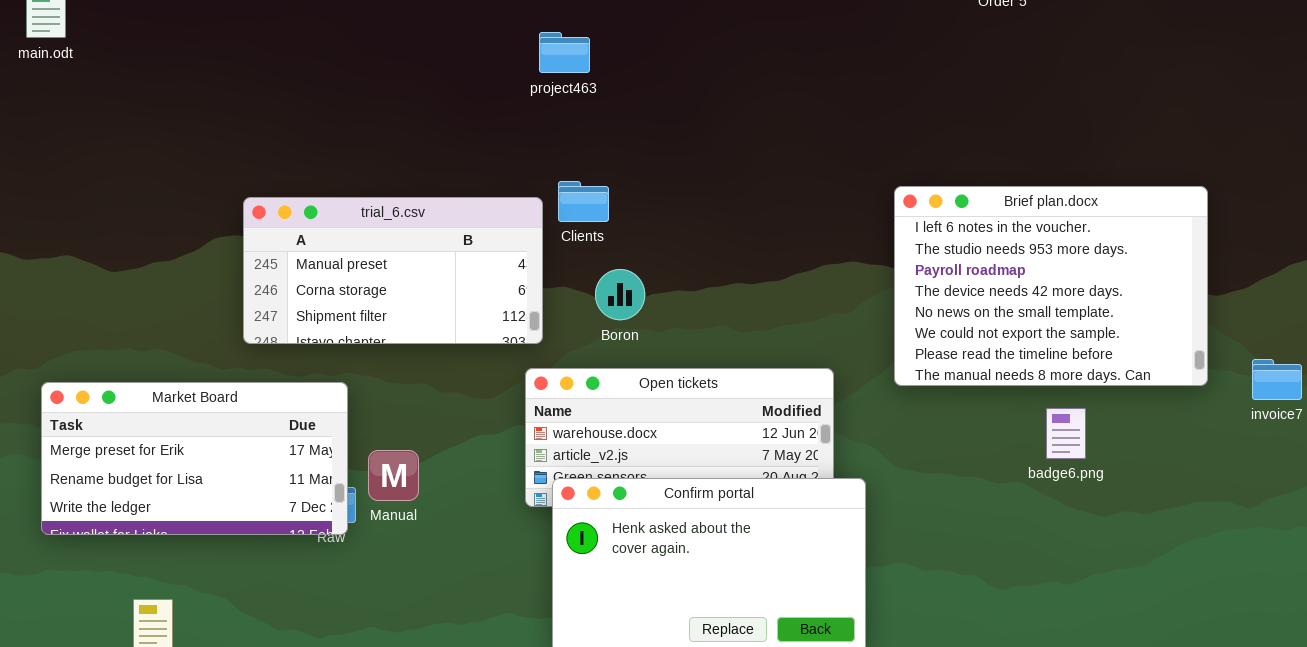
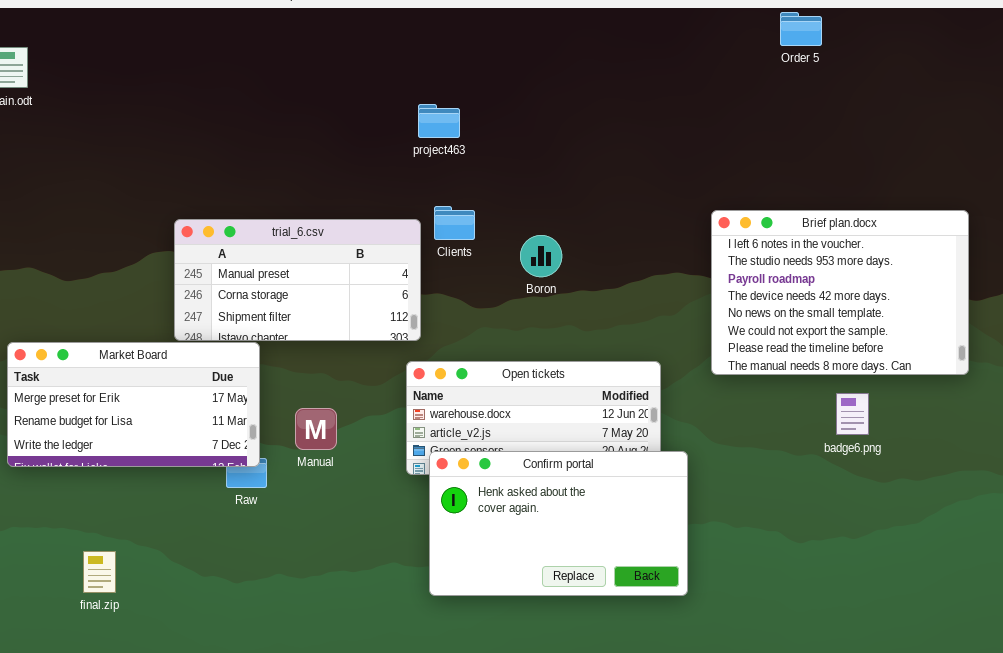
project463: [539,32,590,73] -> [418,104,460,138], moved
Boron: [595,269,645,320] -> [520,235,562,277], moved
Market Board: [41,382,348,535] -> [7,342,260,467], moved
Manual: [368,450,419,501] -> [295,408,337,450], moved

